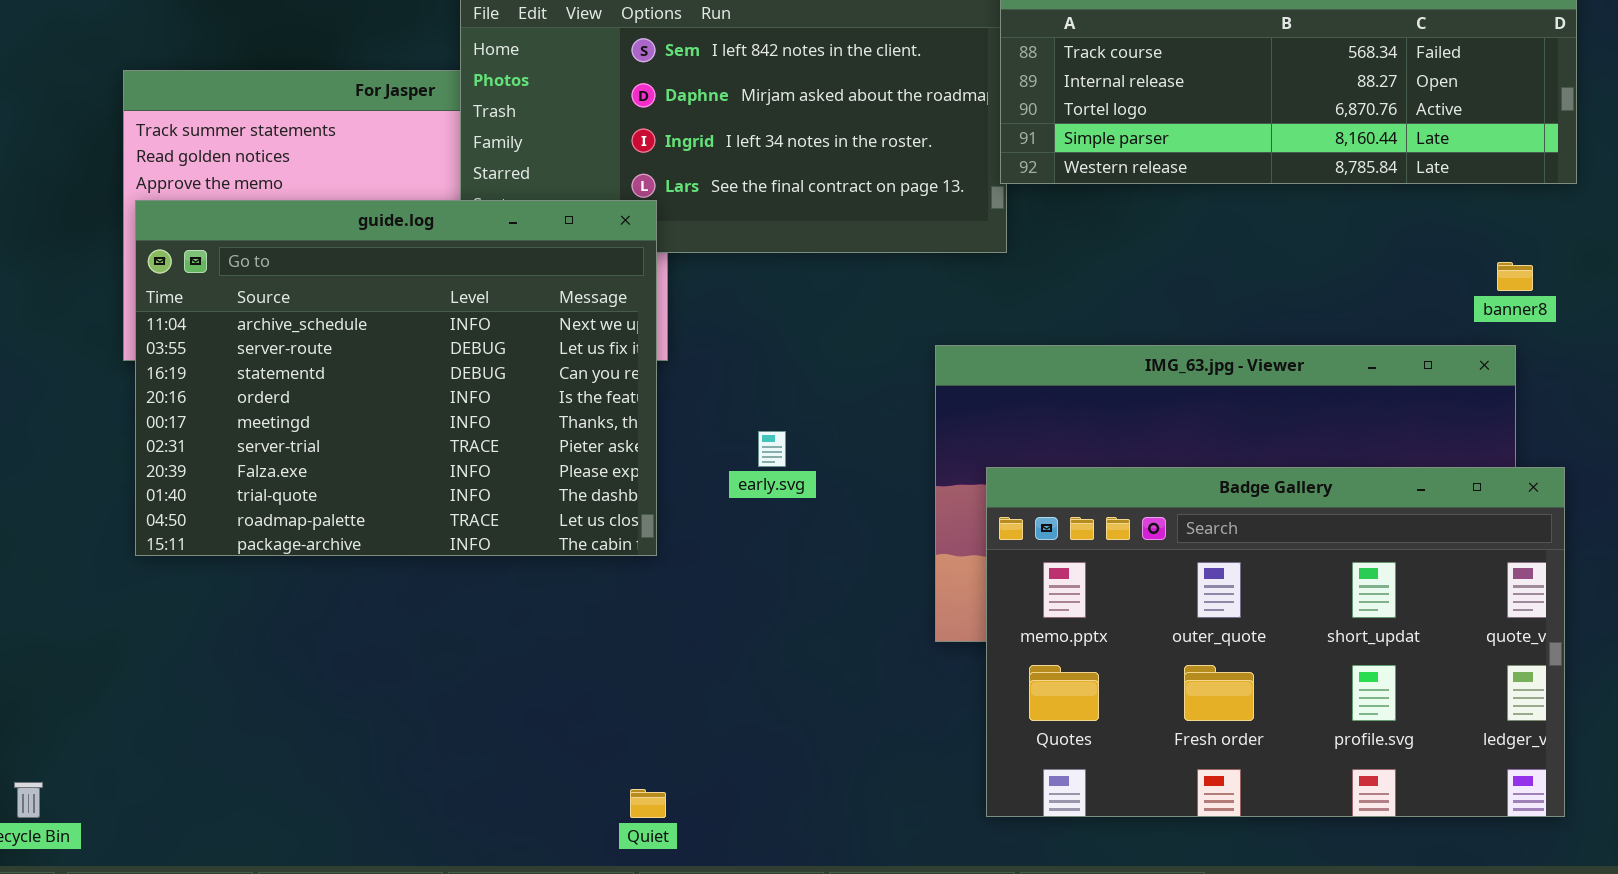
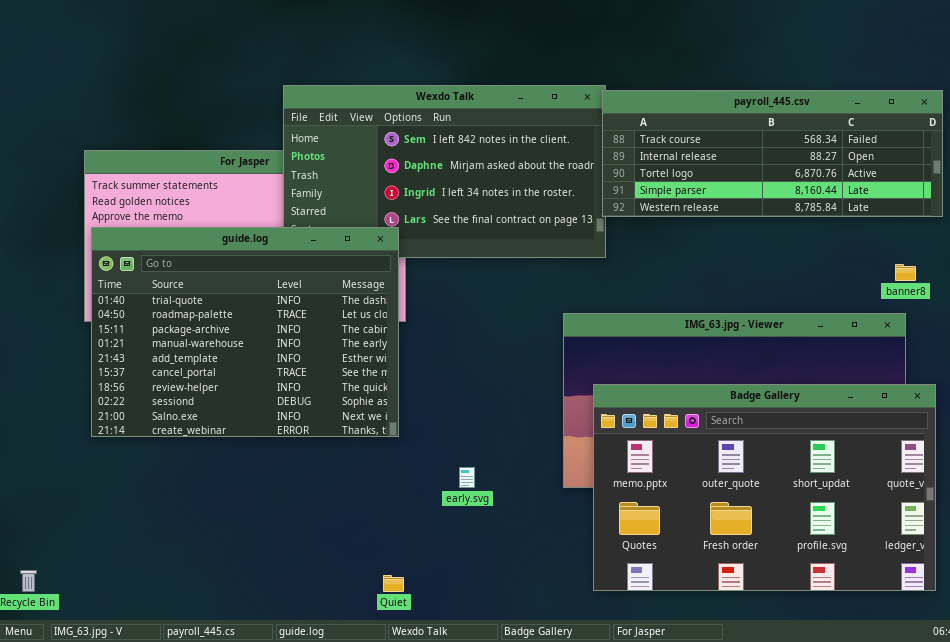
guide.log: [135,200,657,556] -> [91,227,399,437], scrolled down 7 rows
early.svg: [758,431,786,467] -> [459,467,475,488], moved

